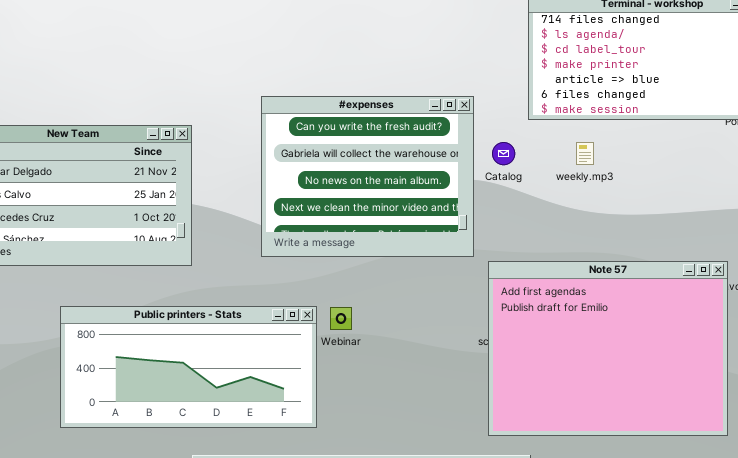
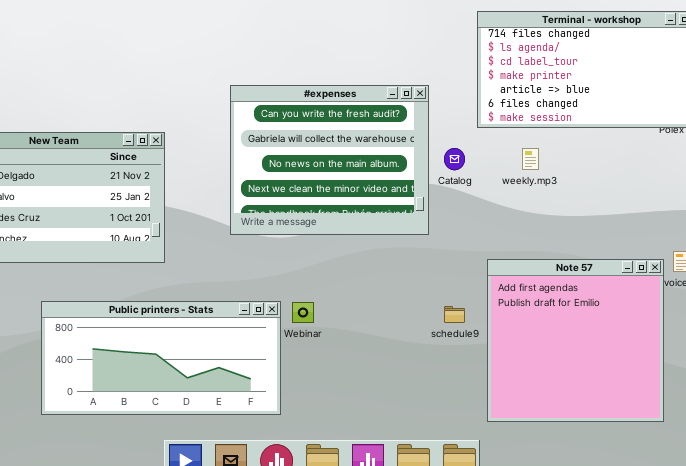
#expenses: [261,96,474,257] -> [230,85,429,235], moved
Note 57: [488,261,728,436] -> [487,259,664,422], resized

